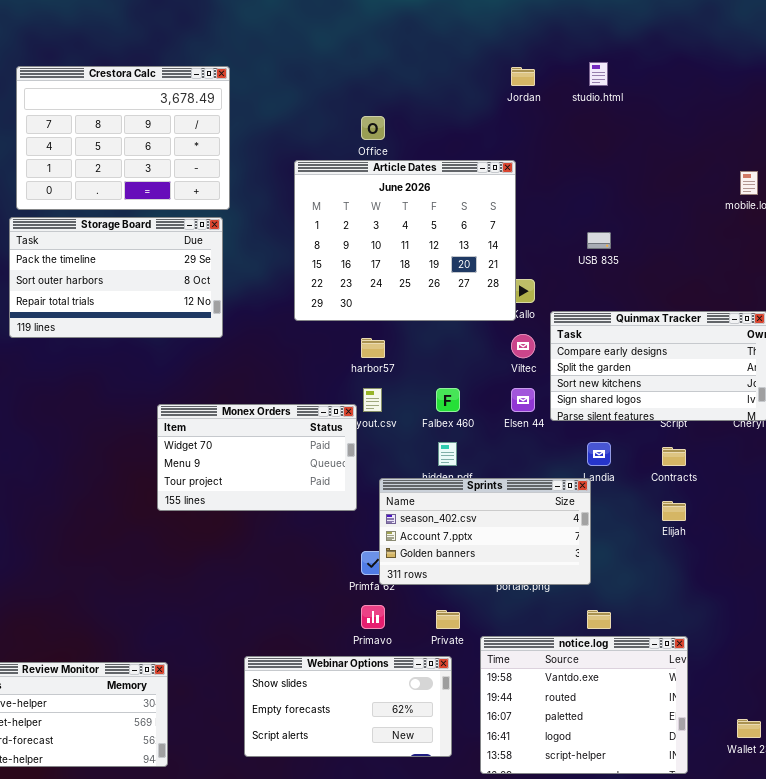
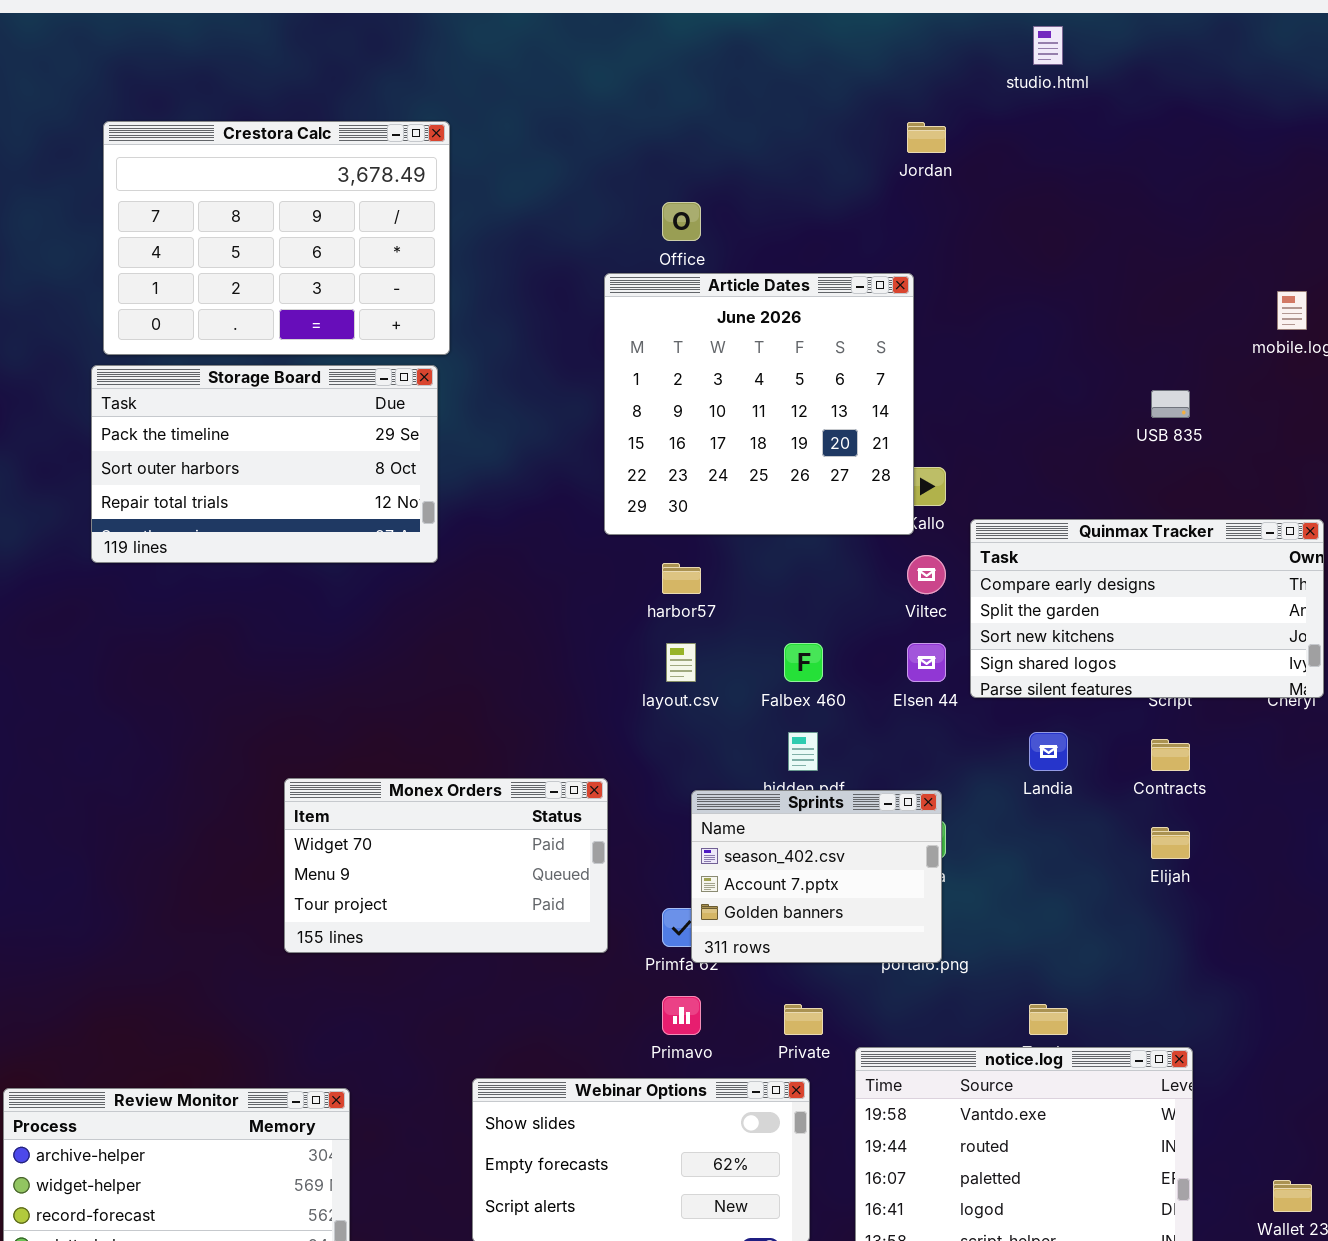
studio.html: [589,62,608,86] -> [1033,26,1063,65], moved
Article Dates: [294,160,516,321] -> [604,273,914,535], resized
USB 835: [587,232,611,249] -> [1151,390,1190,418], moved
Monex Orders: [157,404,357,511] -> [284,778,608,953], moved
Sprints: [379,478,591,585] -> [691,790,942,963], resized

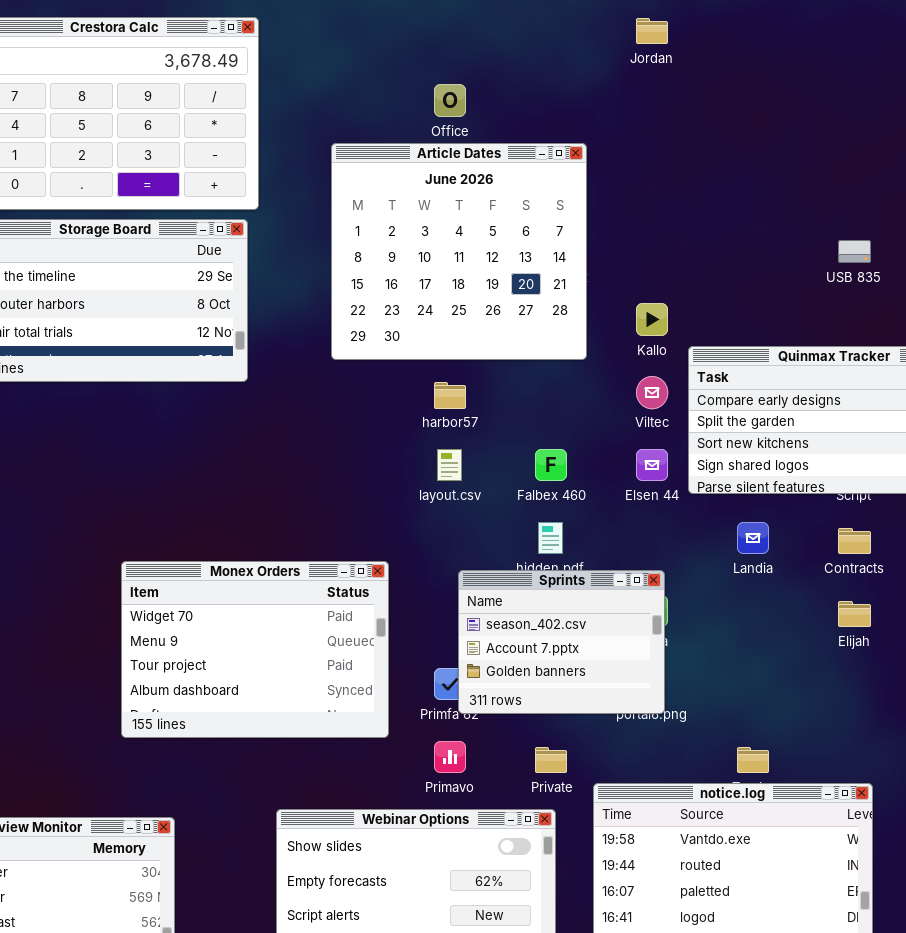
Article Dates: [604,273,914,535] -> [331,143,587,360], moved
Monex Orders: [284,778,608,953] -> [121,561,389,738], resized

